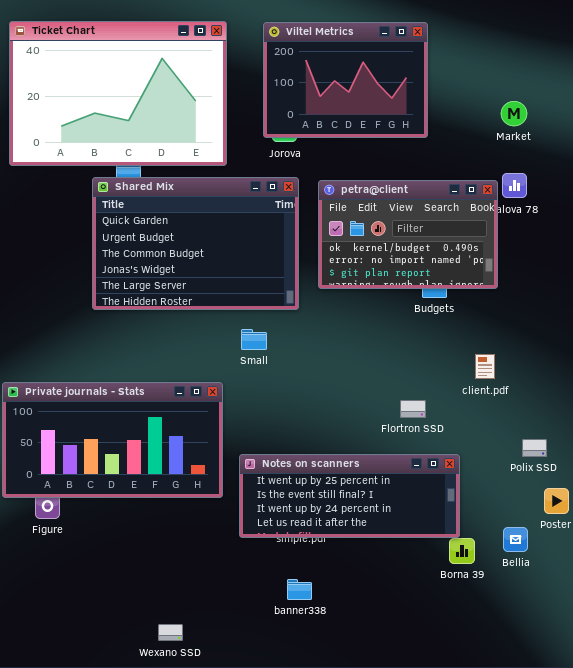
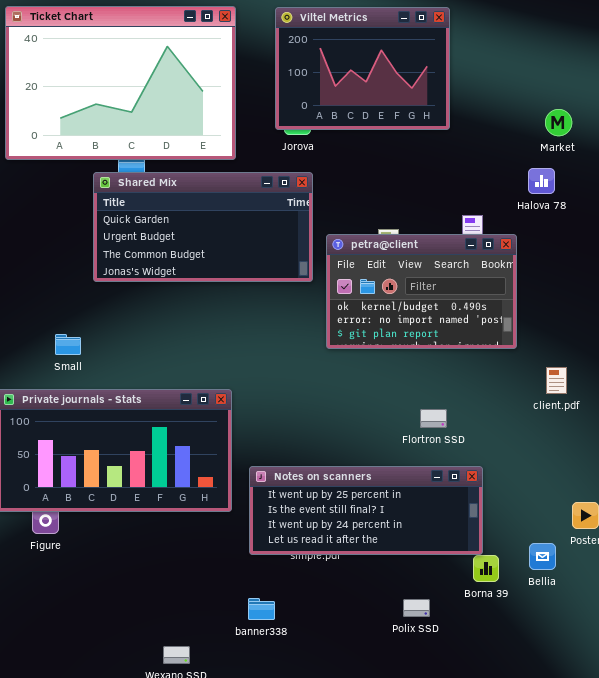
Market: [501,101,527,126] -> [545,109,572,136], moved
Shared Mix: [92,177,299,310] -> [93,172,313,282], resized
petra@client: [318,180,498,289] -> [326,234,517,349], moved
Small: [241,329,267,350] -> [55,334,81,355], moved
client.pdf: [475,354,495,379] -> [546,367,567,394], moved
Polix SSD: [522,439,547,457] -> [403,599,430,617], moved
banner338: [287,579,312,600] -> [248,598,275,620], moved

